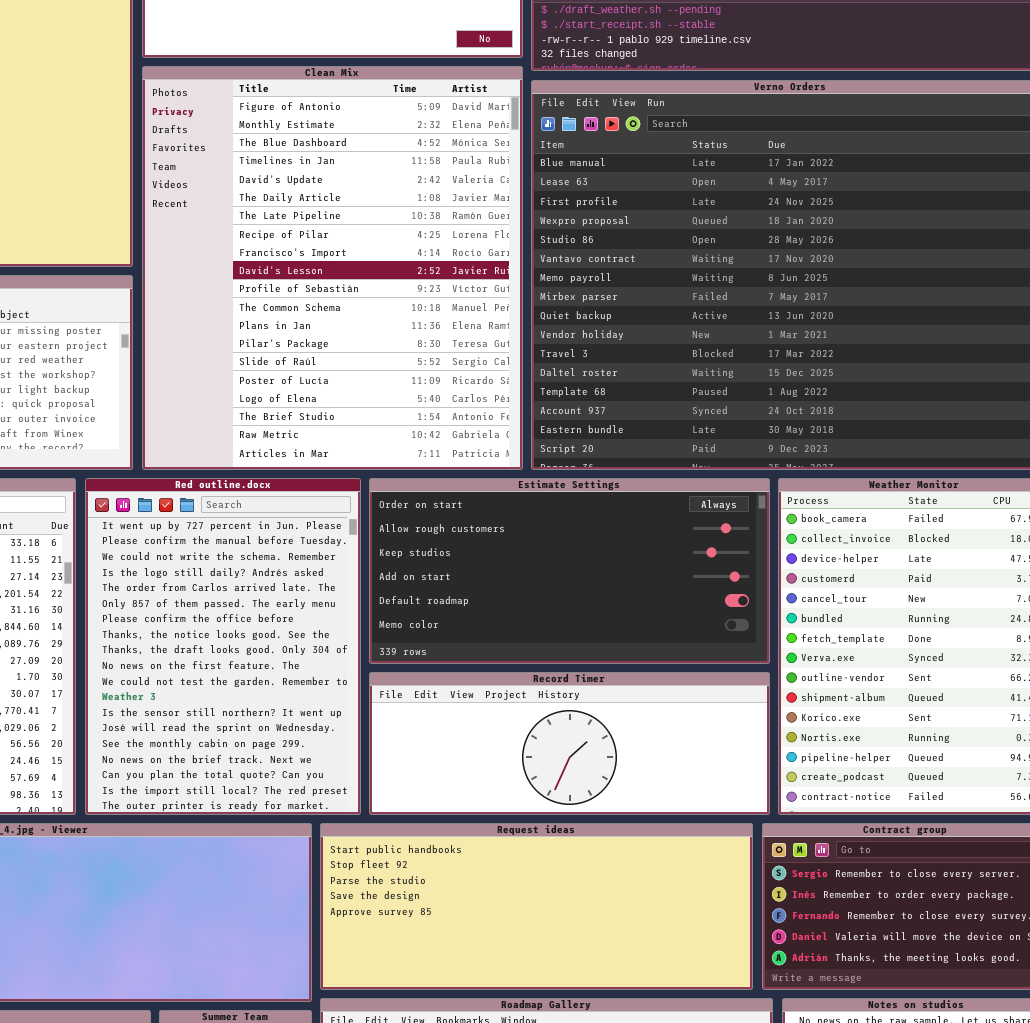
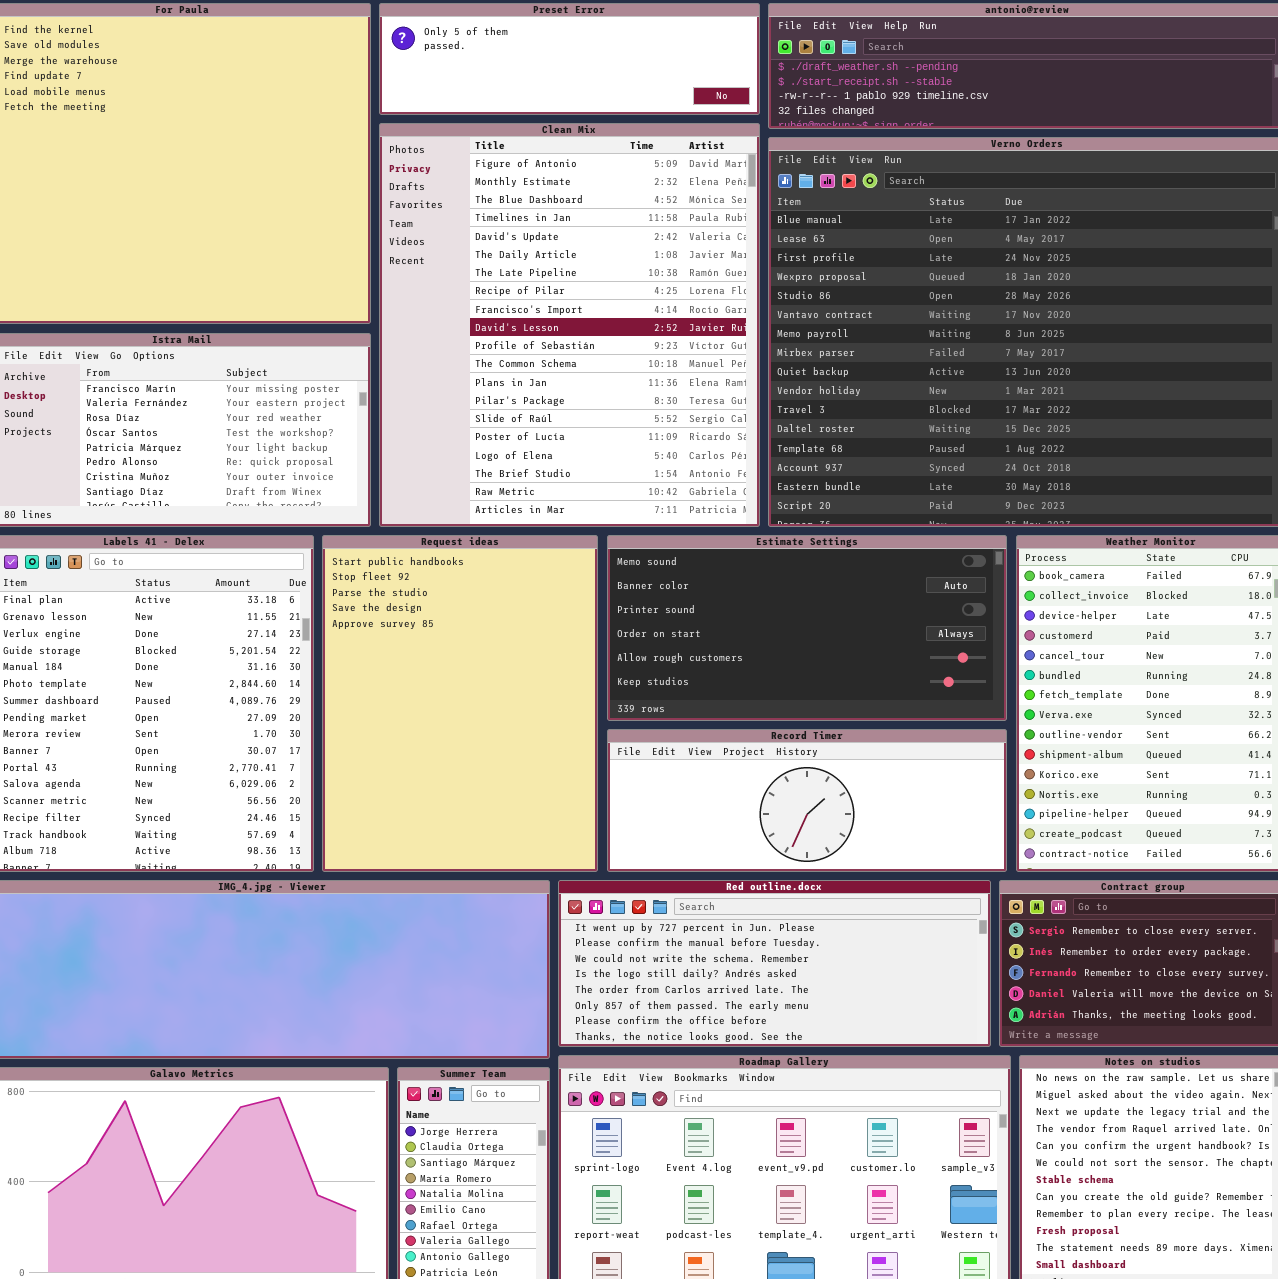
Red outline.docx: [85,478,361,815] -> [558,880,991,1047], moved, resized
Estimate Settings: [369,478,770,664] -> [607,535,1007,721], scrolled up 3 rows
Request ideas: [320,823,753,990] -> [322,535,598,872], moved, resized

